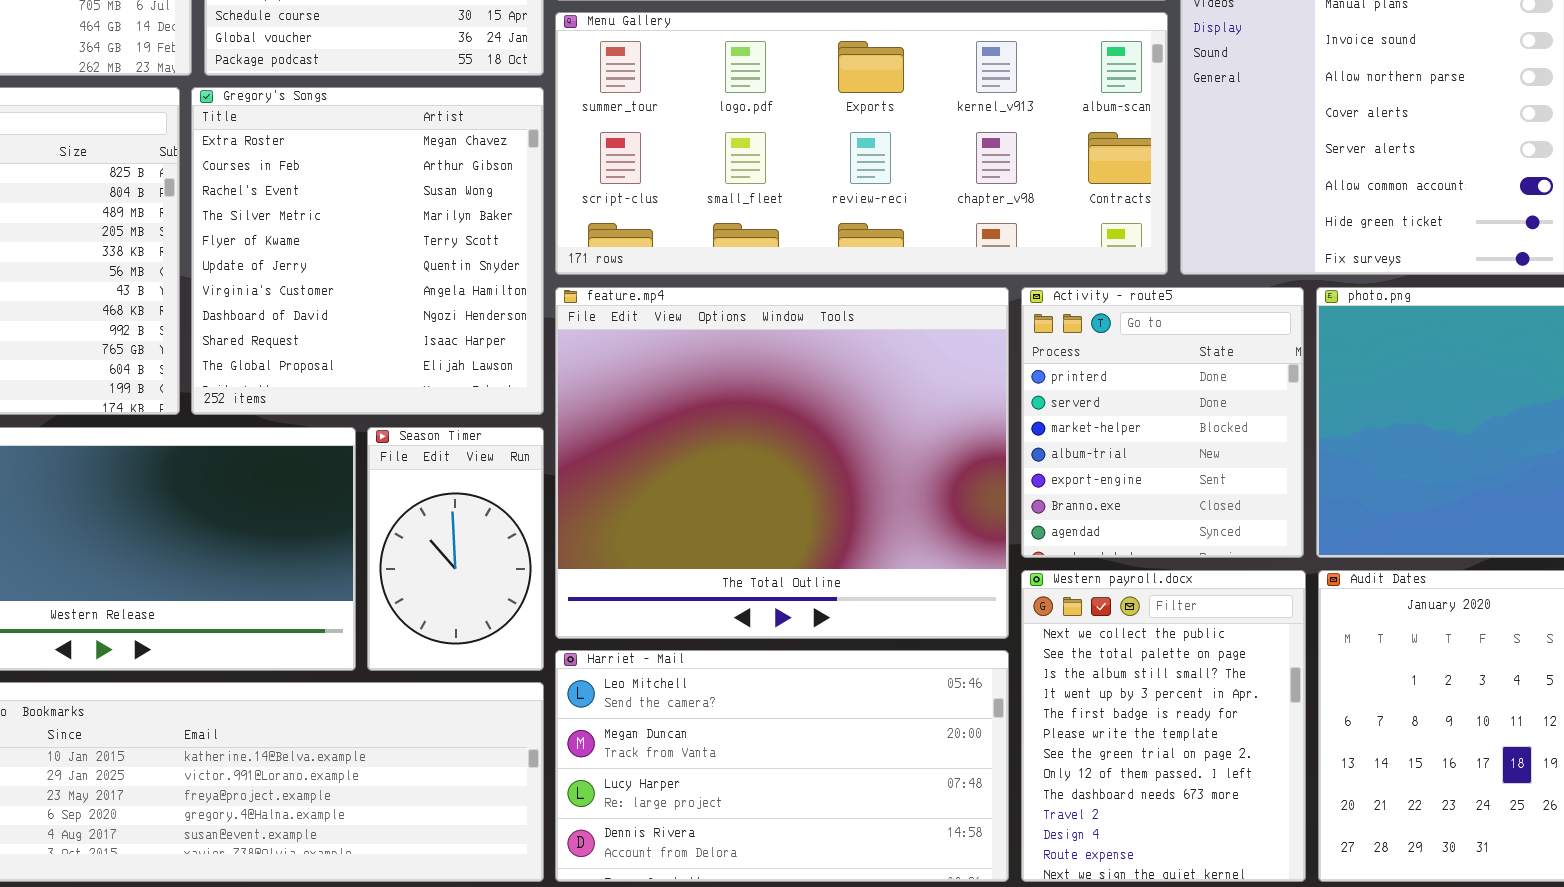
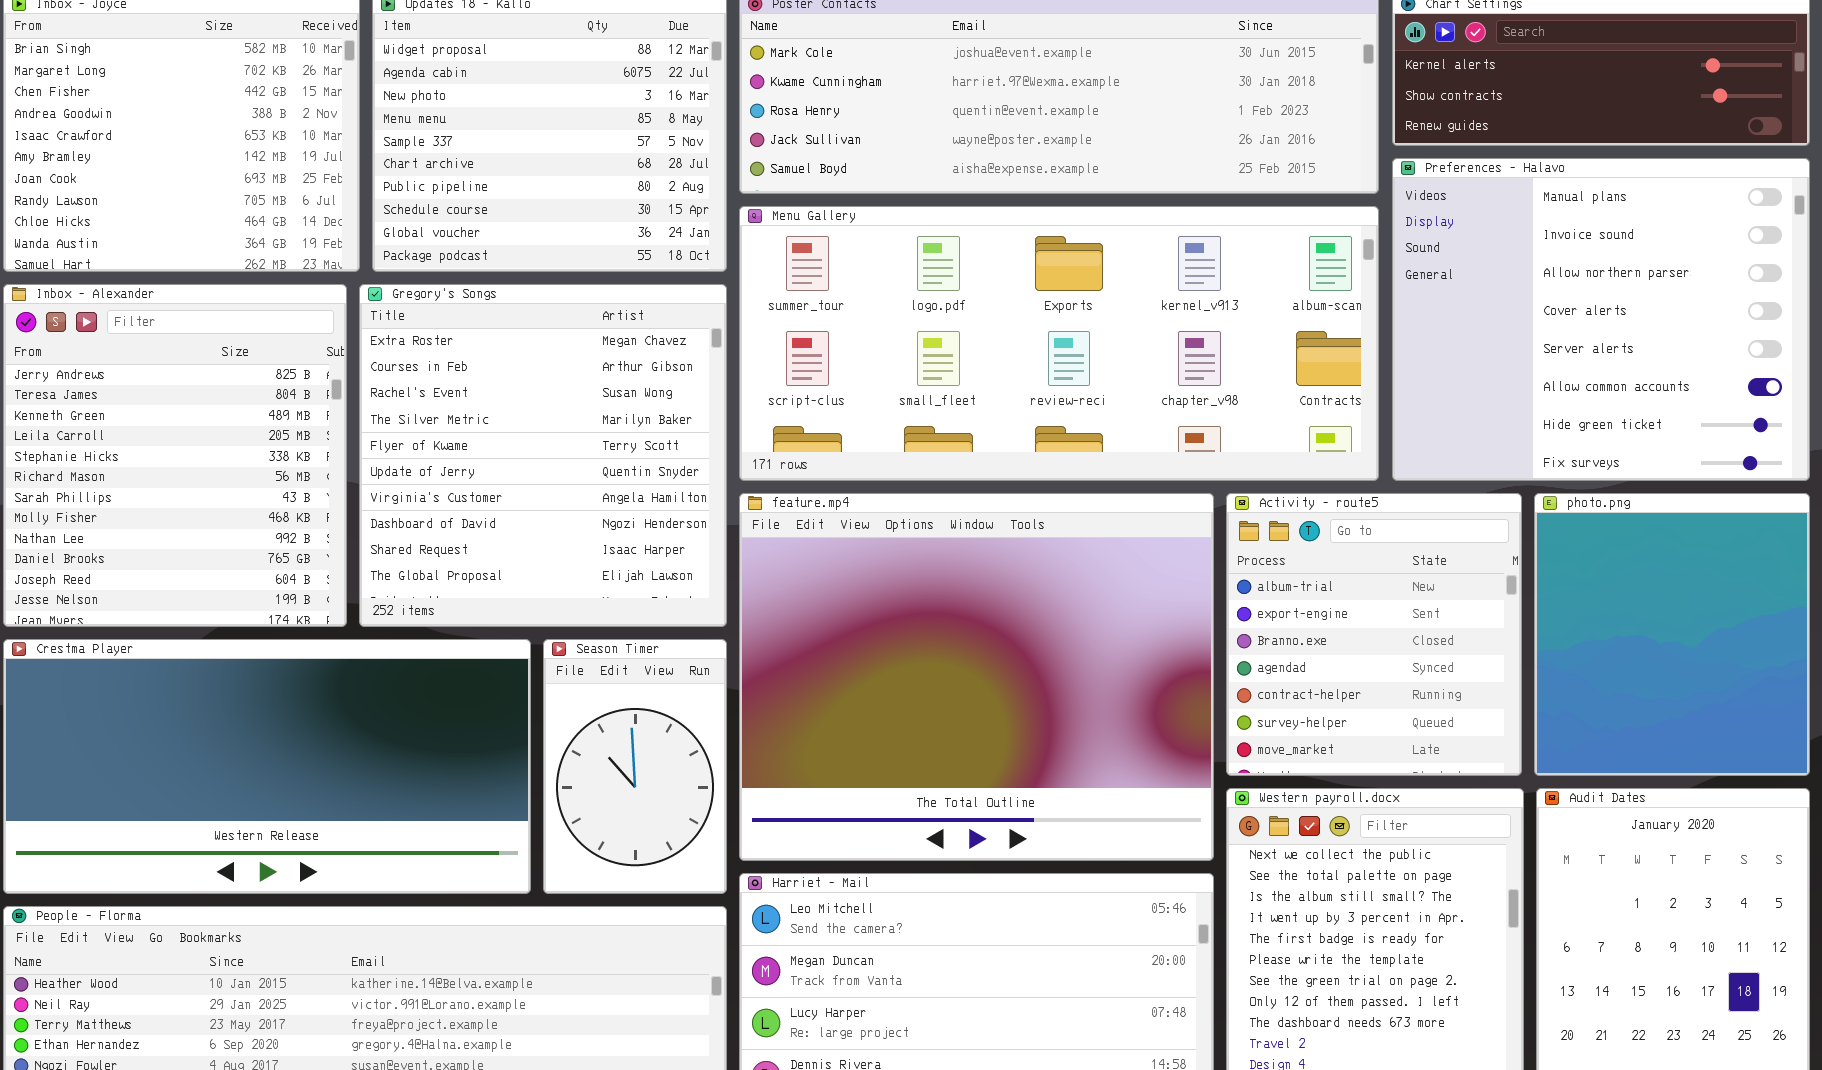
Activity - route5: [1021,287,1304,558] -> [1226,493,1522,776], scrolled down 3 rows

